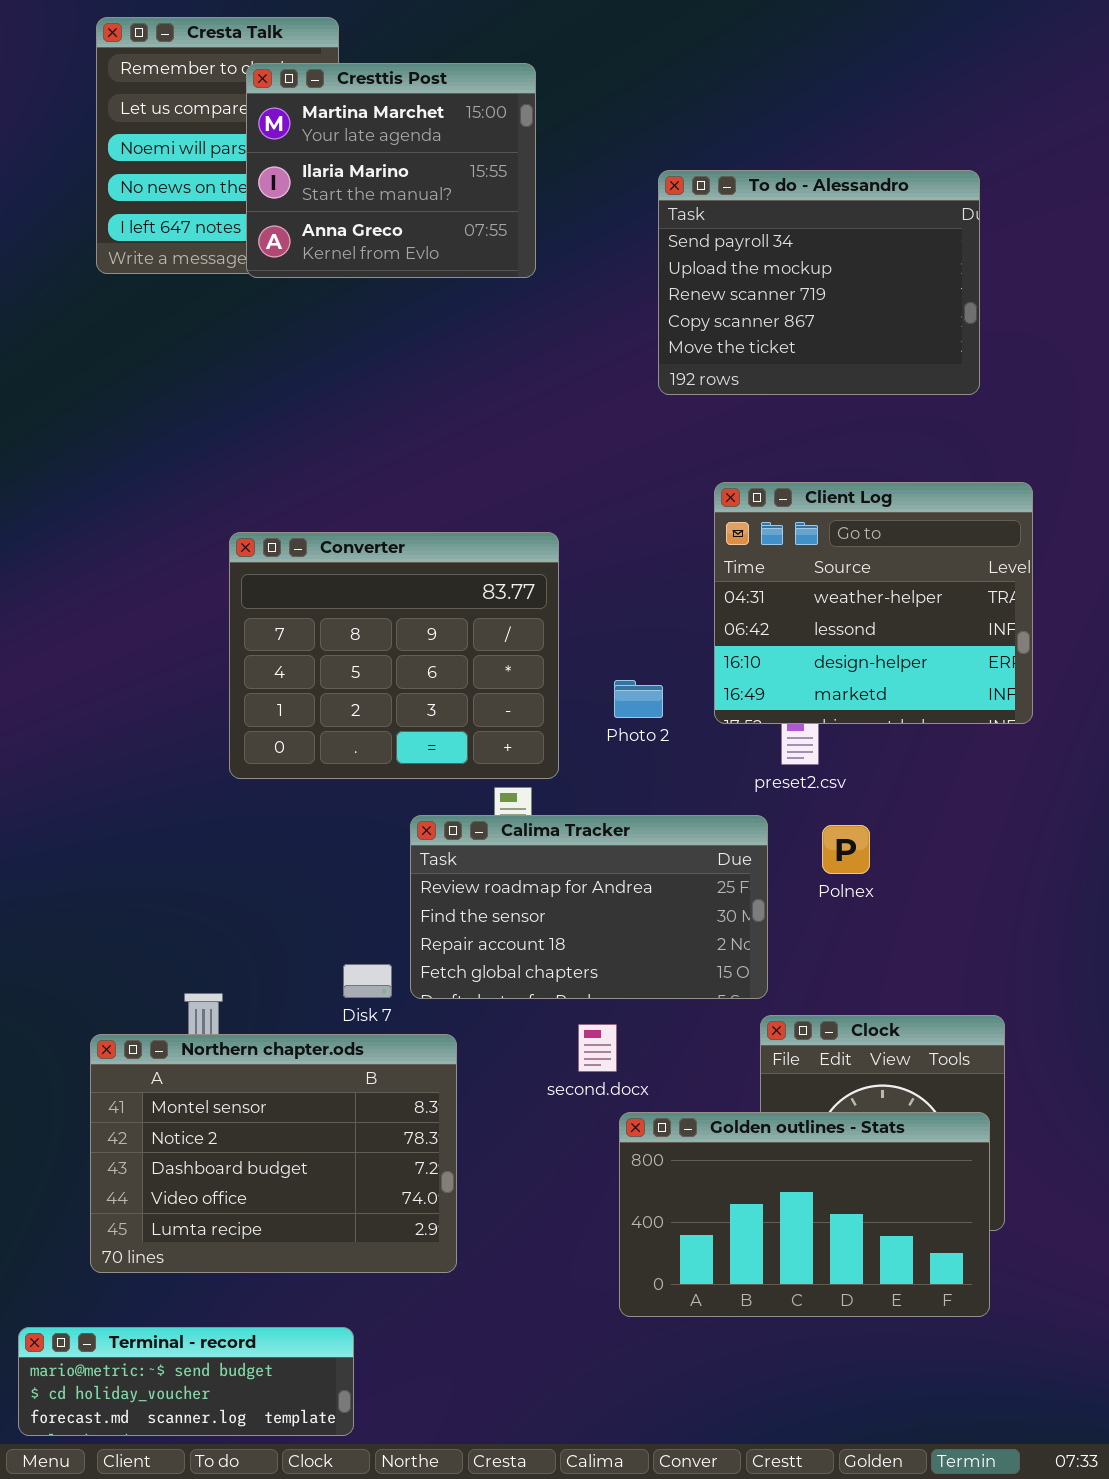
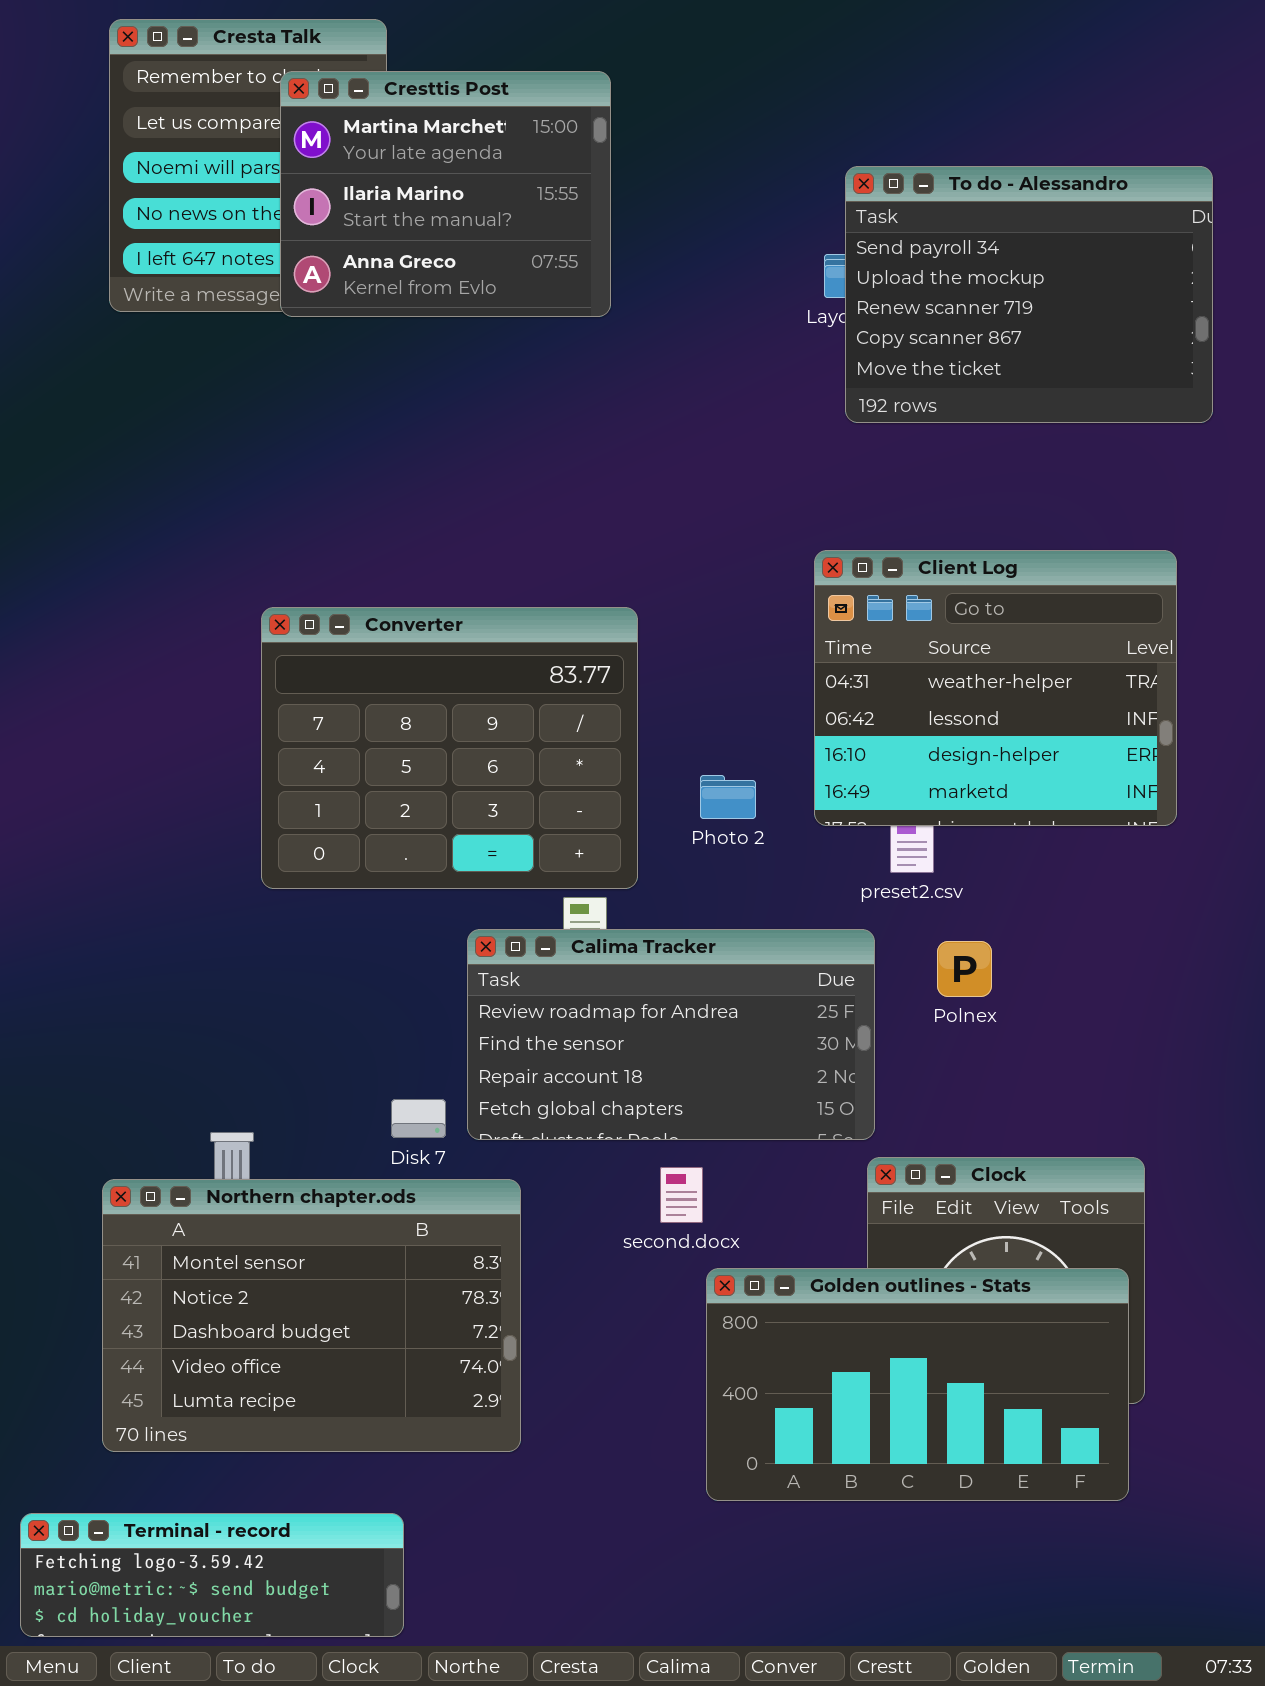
To do - Alessandro: [658,170,980,395] -> [845,166,1213,423], moved
Terminal - record: [18,1327,354,1436] -> [20,1513,404,1637], scrolled up 1 row

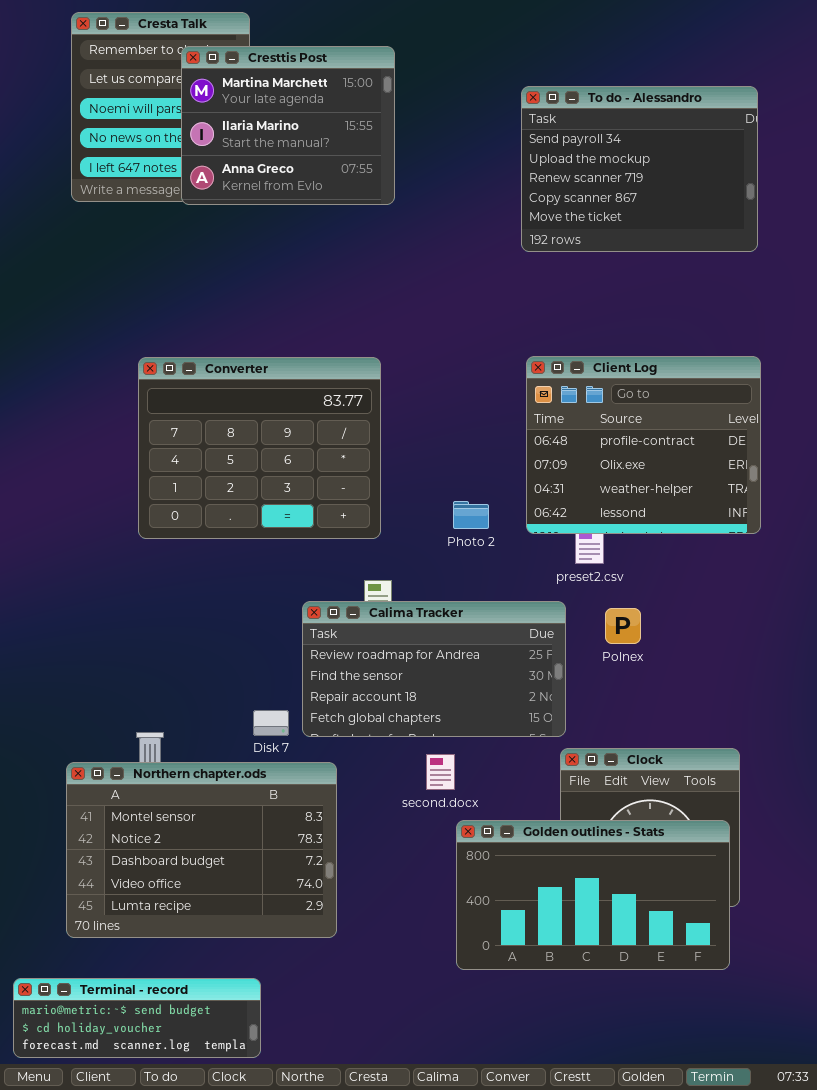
To do - Alessandro: [845,166,1213,423] -> [521,86,758,252], moved
Client Log: [814,550,1177,826] -> [526,356,761,534], scrolled up 2 rows
Converter: [261,607,638,889] -> [138,357,381,539], moved
Terminal - record: [20,1513,404,1637] -> [13,978,261,1058], scrolled down 1 row

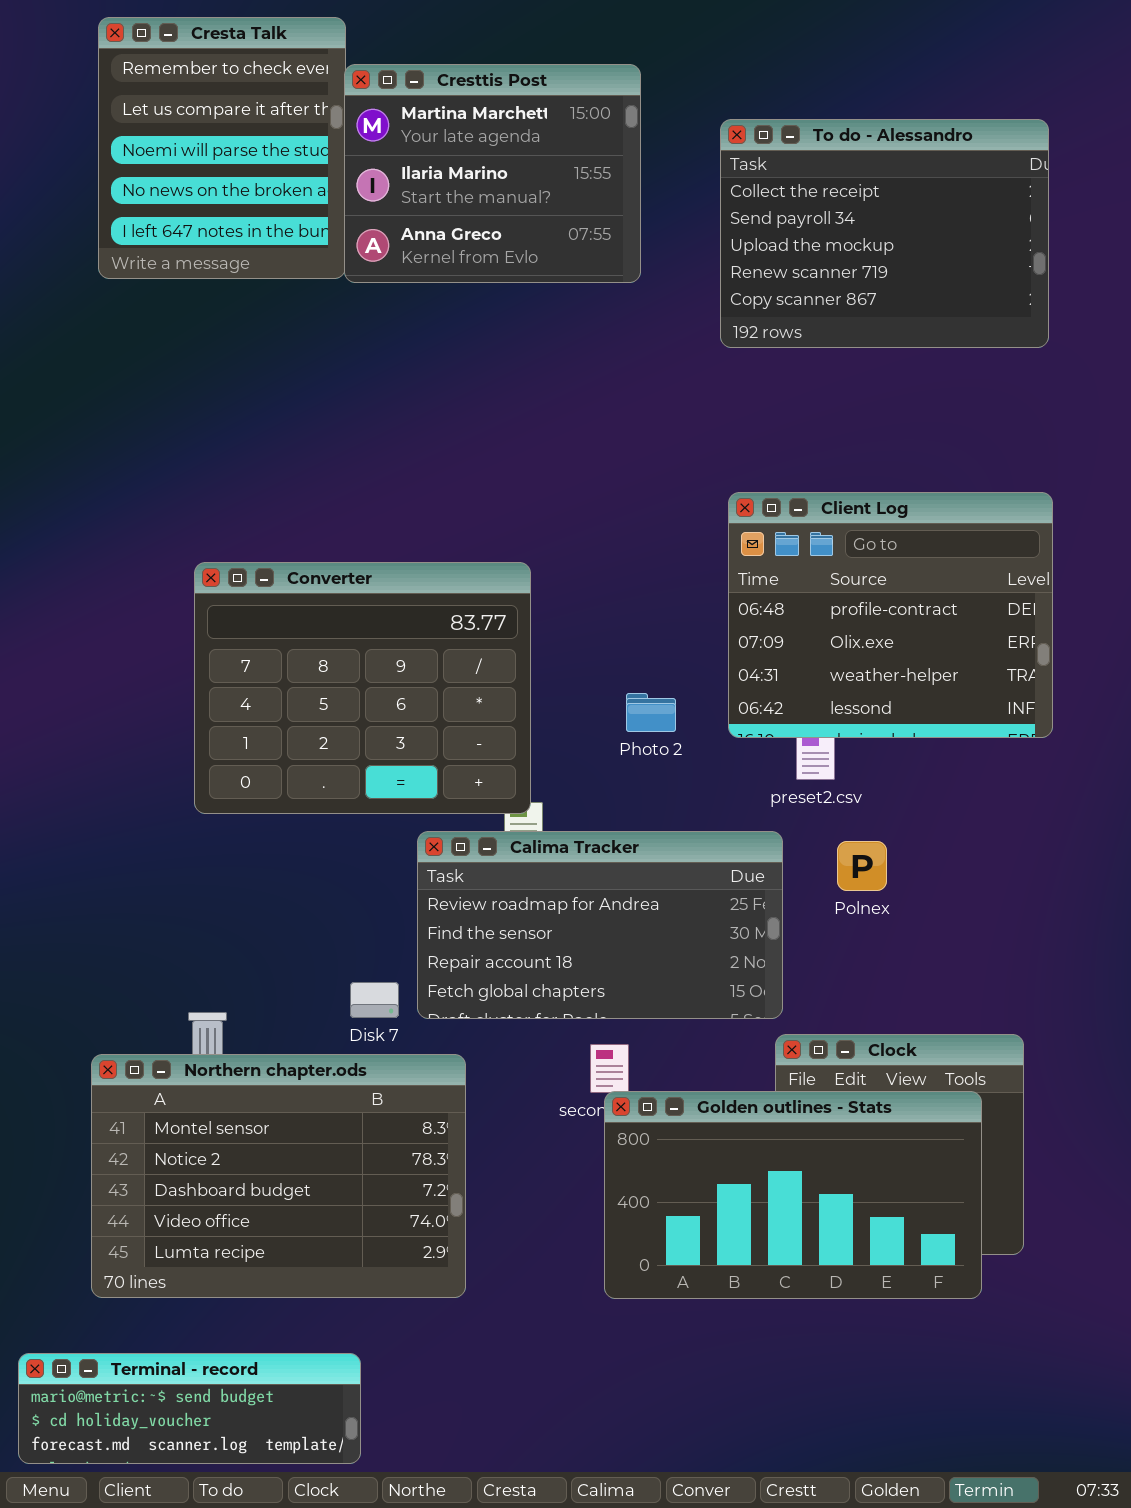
Cresttis Post: [181,46,395,205] -> [344,64,641,283], moved
To do - Alessandro: [521,86,758,252] -> [720,119,1049,348], scrolled up 1 row
Converter: [138,357,381,539] -> [194,562,531,814], moved
Golden outlines - Stats: [456,820,730,970] -> [604,1091,982,1299], moved

